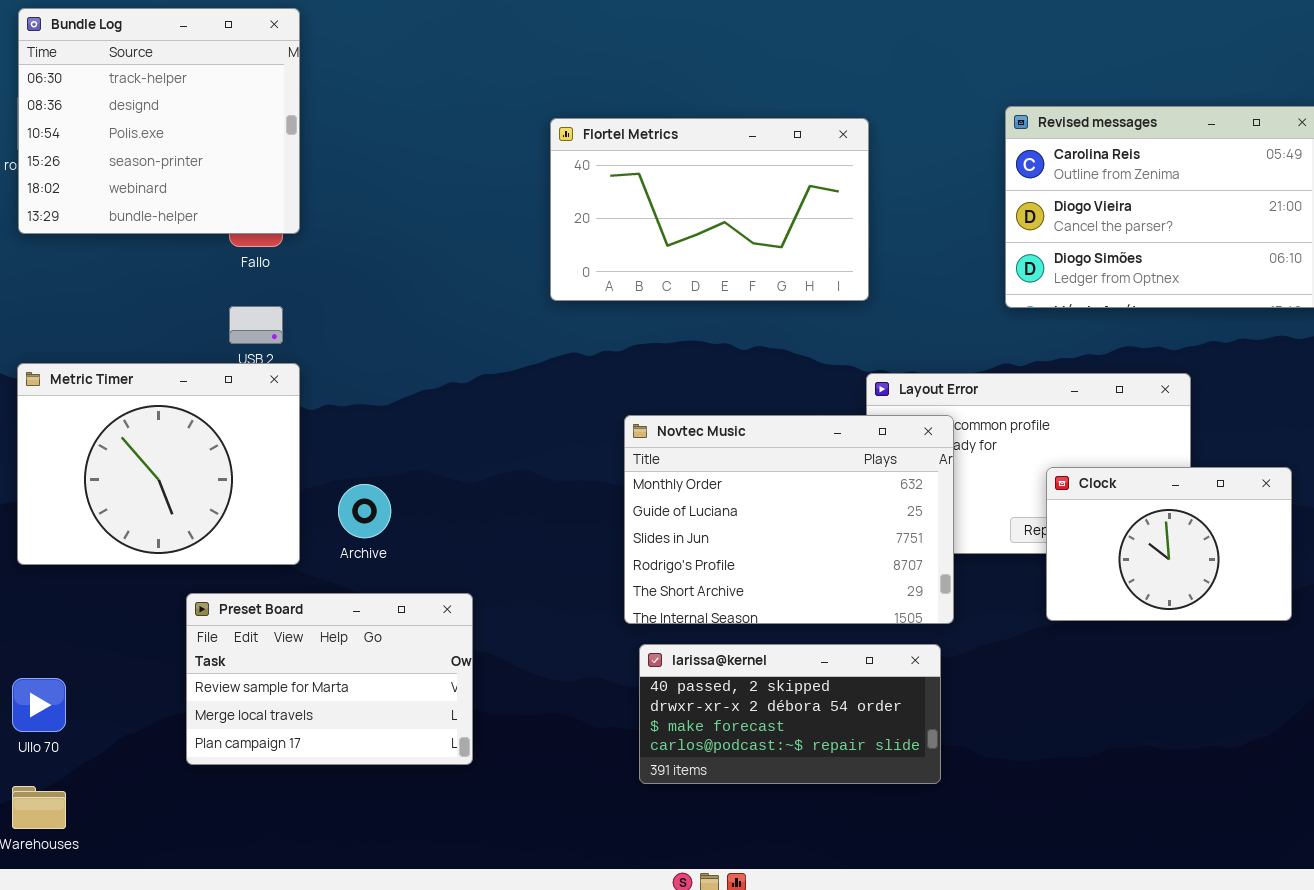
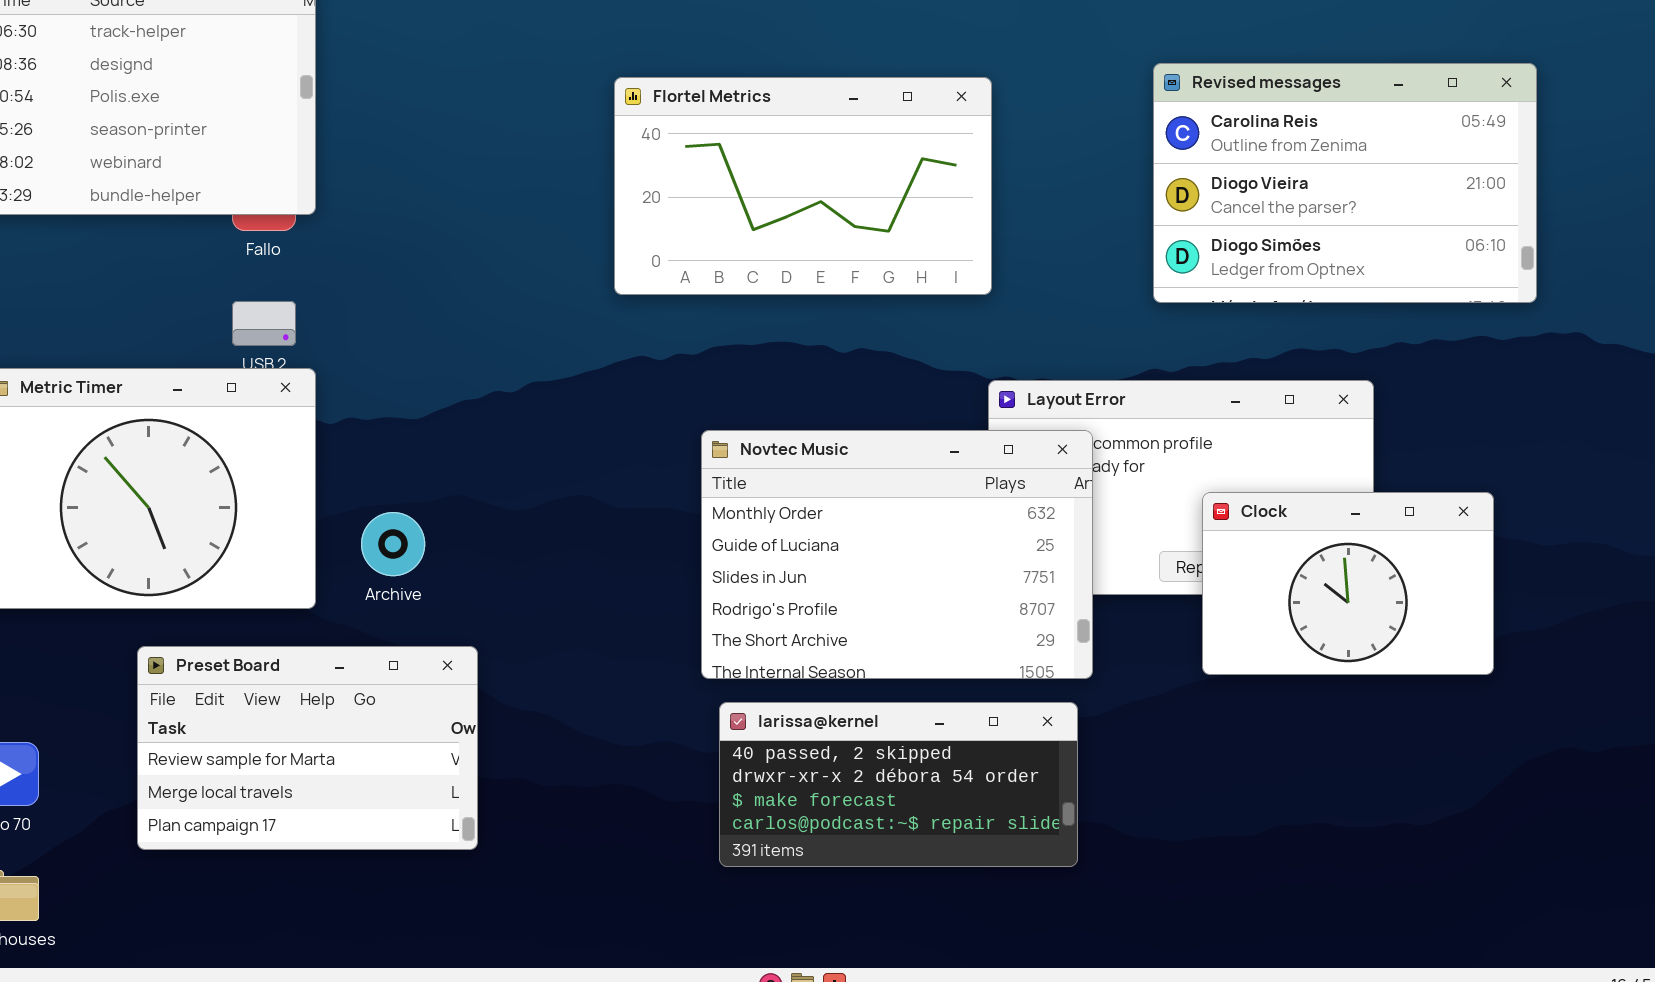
Preset Board: [186,593,473,765] -> [137,646,478,850], moved

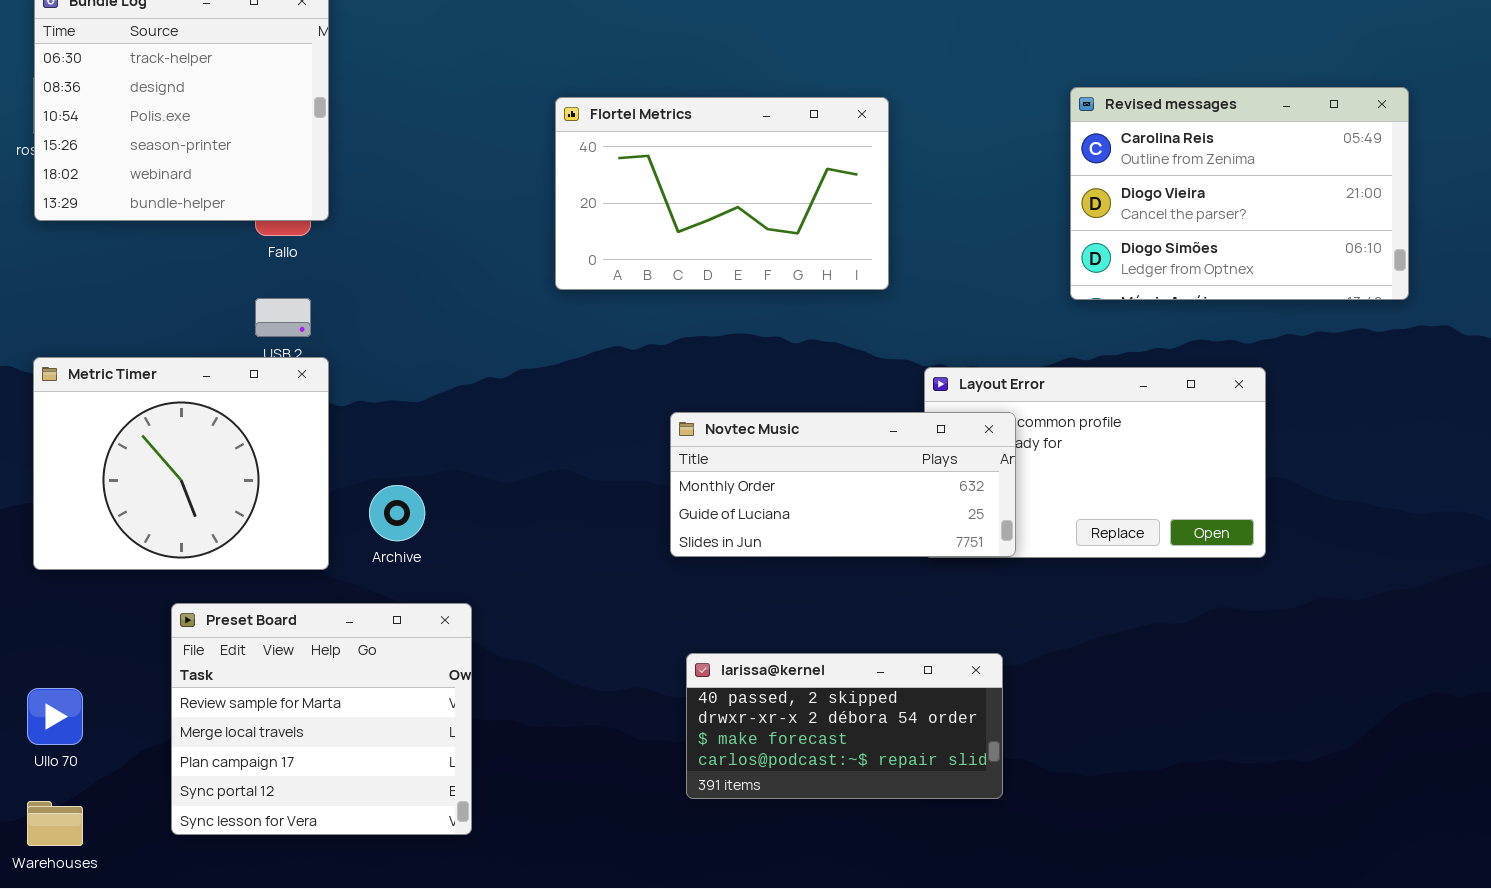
Flortel Metrics: [614,77,992,295] -> [555,97,889,290], moved
Novtec Music: [701,430,1093,679] -> [670,412,1016,557], resized
Clock: [1202,492,1494,675] -> none, closed
Preset Board: [137,646,478,850] -> [171,603,472,835], resized

